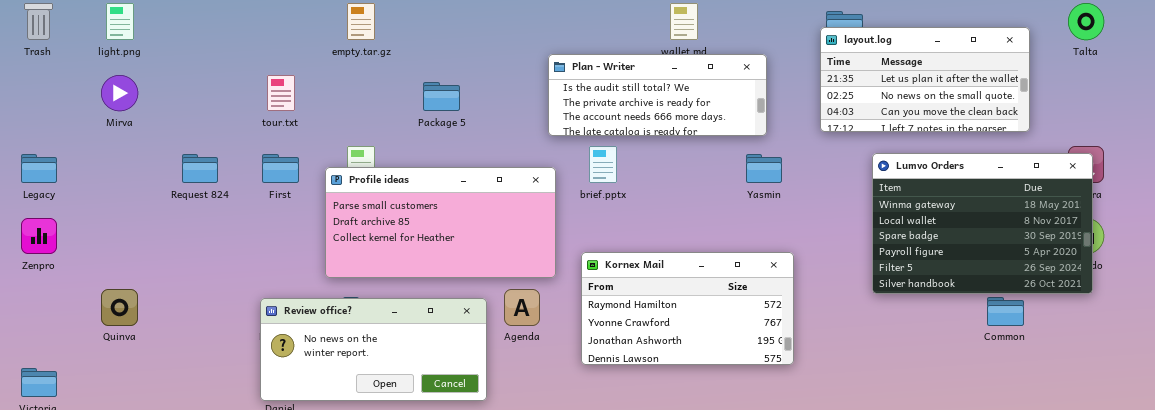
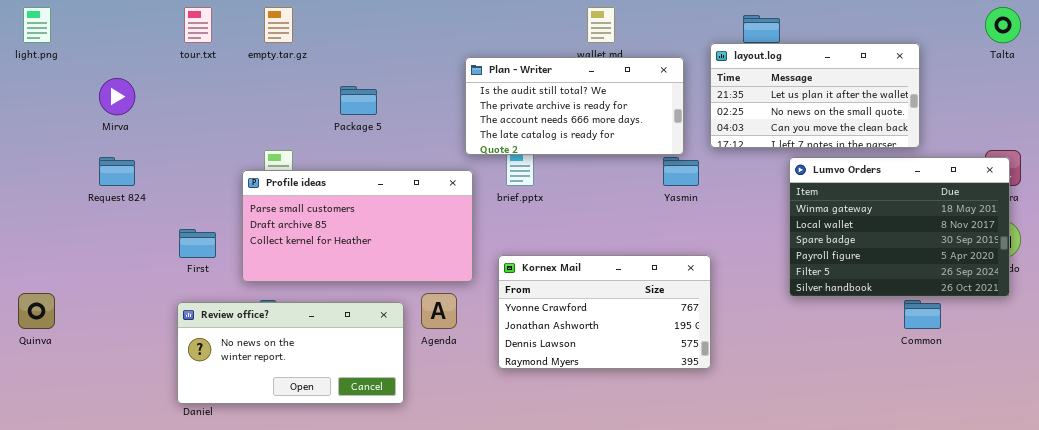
layout.log: [820,27,1030,132] -> [710,43,920,148], moved
Plan - Writer: [548,54,767,136] -> [465,57,684,155], resized
Mirva: [101,75,138,111] -> [99,78,135,115], moved
tour.txt: [267,75,295,111] -> [184,7,212,43], moved
First: [262,154,299,183] -> [179,229,216,258], moved
Kornex Mail: [581,252,794,365] -> [498,255,711,369], scrolled down 1 row

